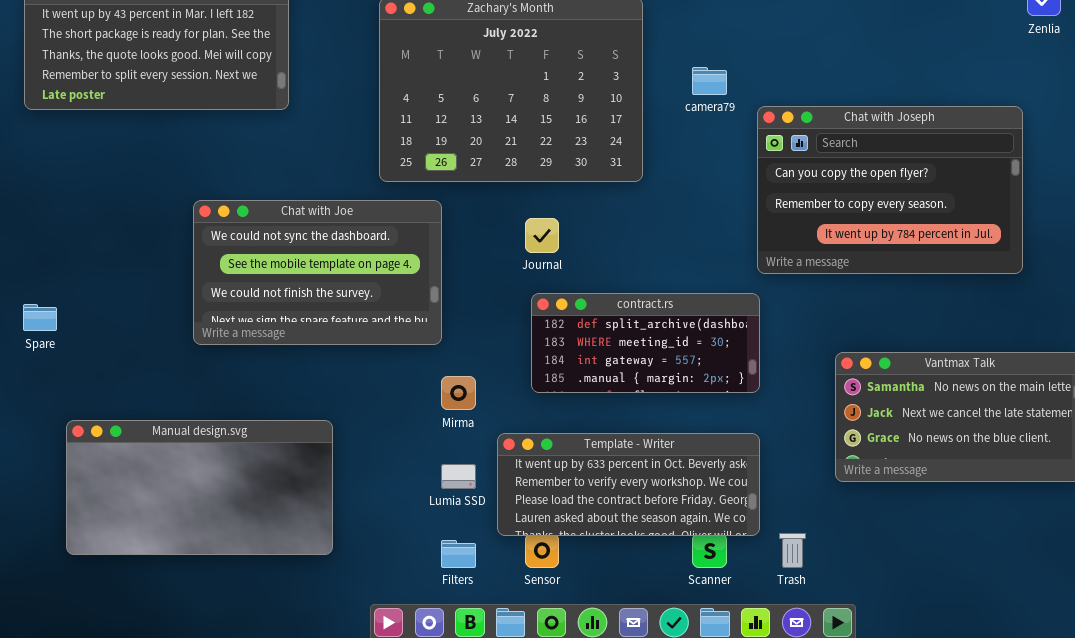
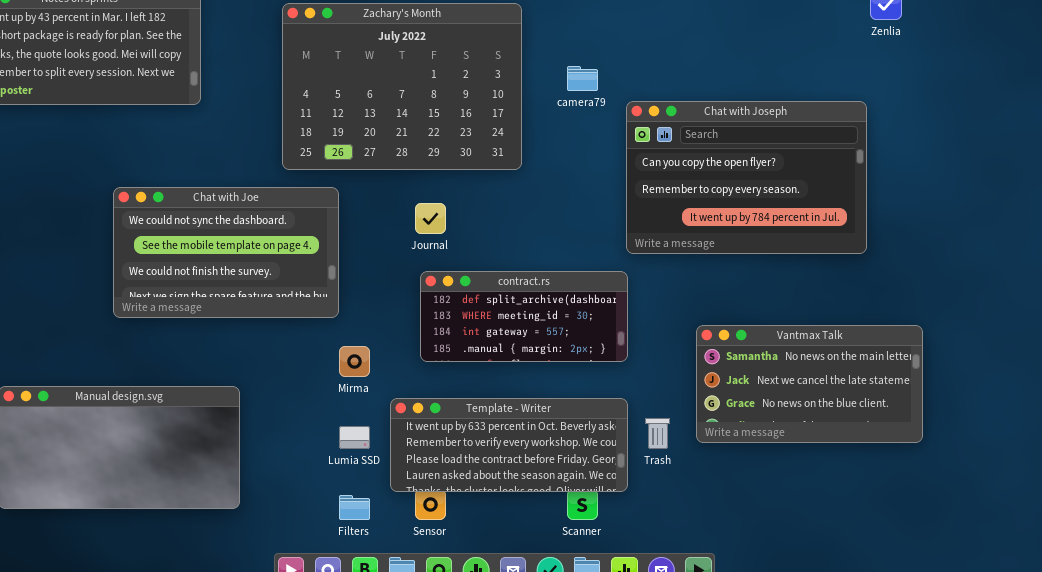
Trash: [779,533,806,568] -> [645,418,670,449], moved

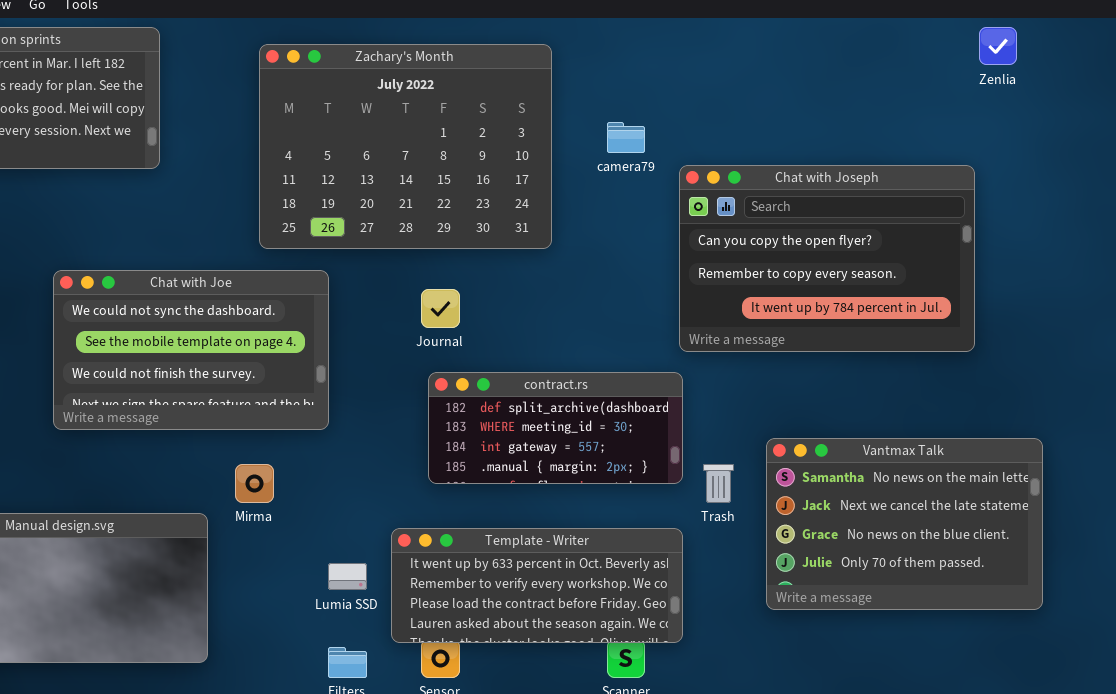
Vantmax Talk: [696,325,923,443] -> [766,438,1043,610], resized
Mirma: [339,346,370,377] -> [235,464,274,503], moved
Trash: [645,418,670,449] -> [703,464,734,503], moved

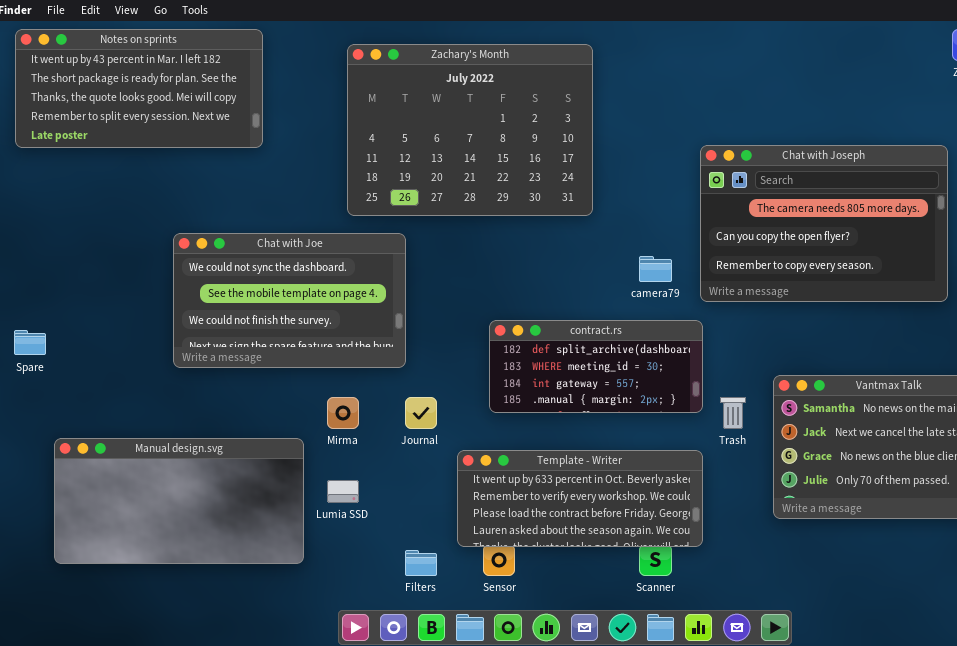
camera79: [607,122,645,153] -> [639,256,672,282], moved
Chat with Joseph: [679,165,975,352] -> [700,145,948,302], scrolled up 1 row
Journal: [421,289,460,328] -> [405,397,437,429], moved
Lumia SSD: [328,563,367,590] -> [327,480,359,503], moved

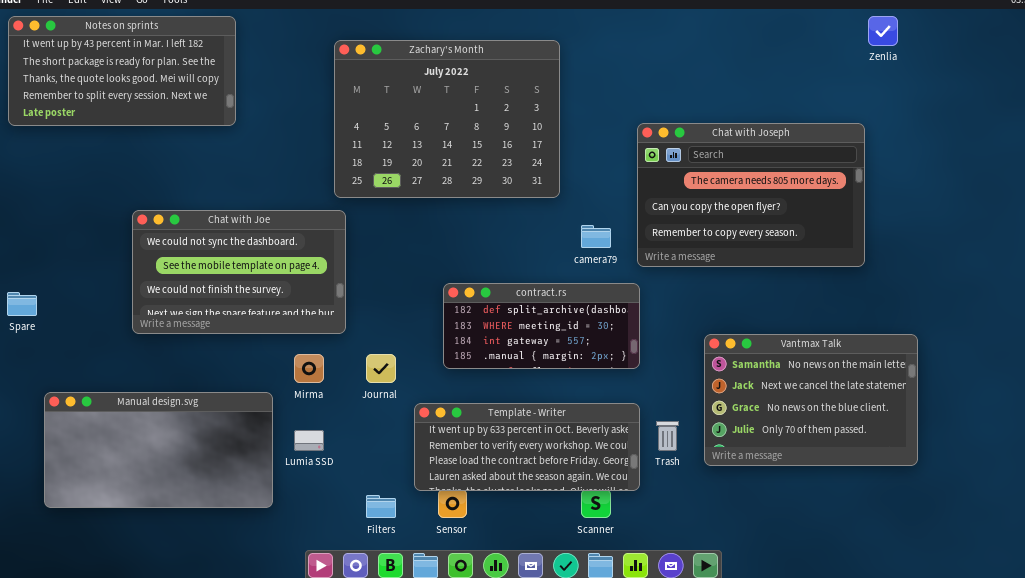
Zachary's Month: [347,44,593,216] -> [334,40,560,198], moved
Chat with Joe: [173,233,406,368] -> [132,210,346,334], moved
Trash: [720,397,746,429] -> [656,421,679,451], moved

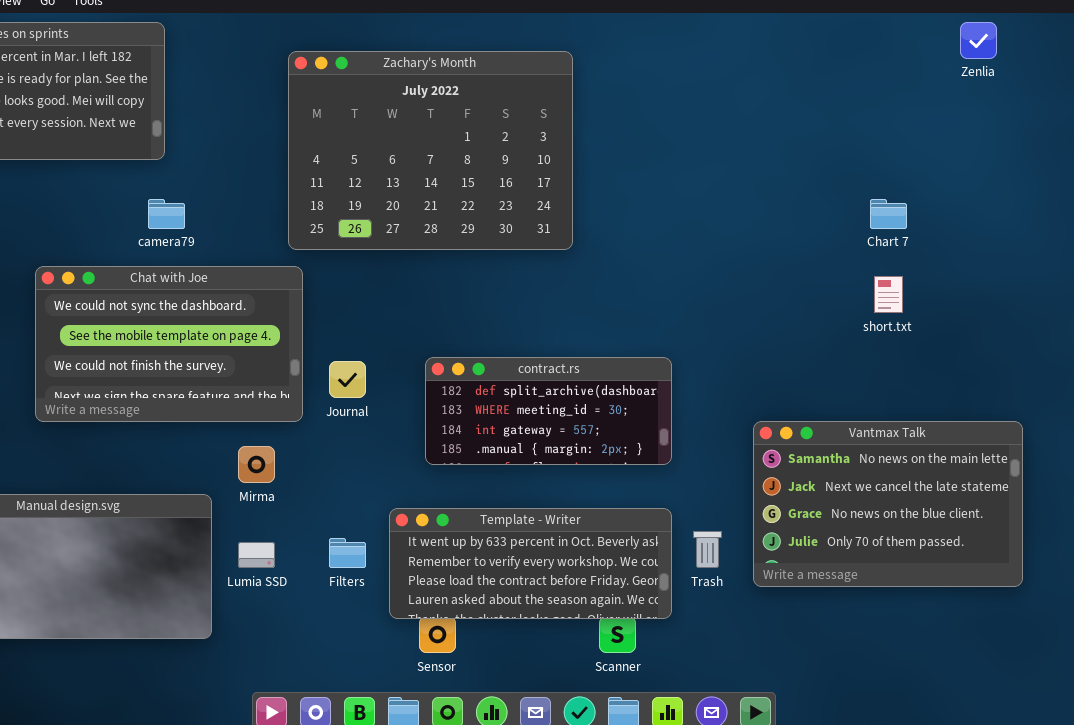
Chat with Joseph: [637,123,865,267] -> none, closed
camera79: [581,225,611,248] -> [148,199,185,229], moved
Journal: [366,354,396,383] -> [329,361,366,398], moved
Filters: [366,495,396,518] -> [329,538,366,568], moved

